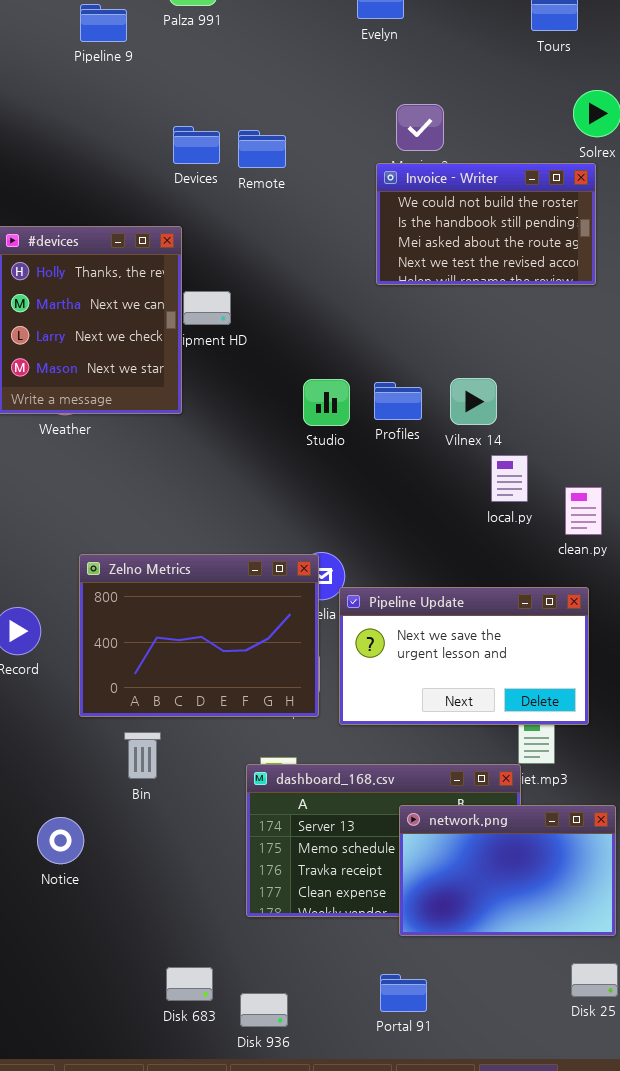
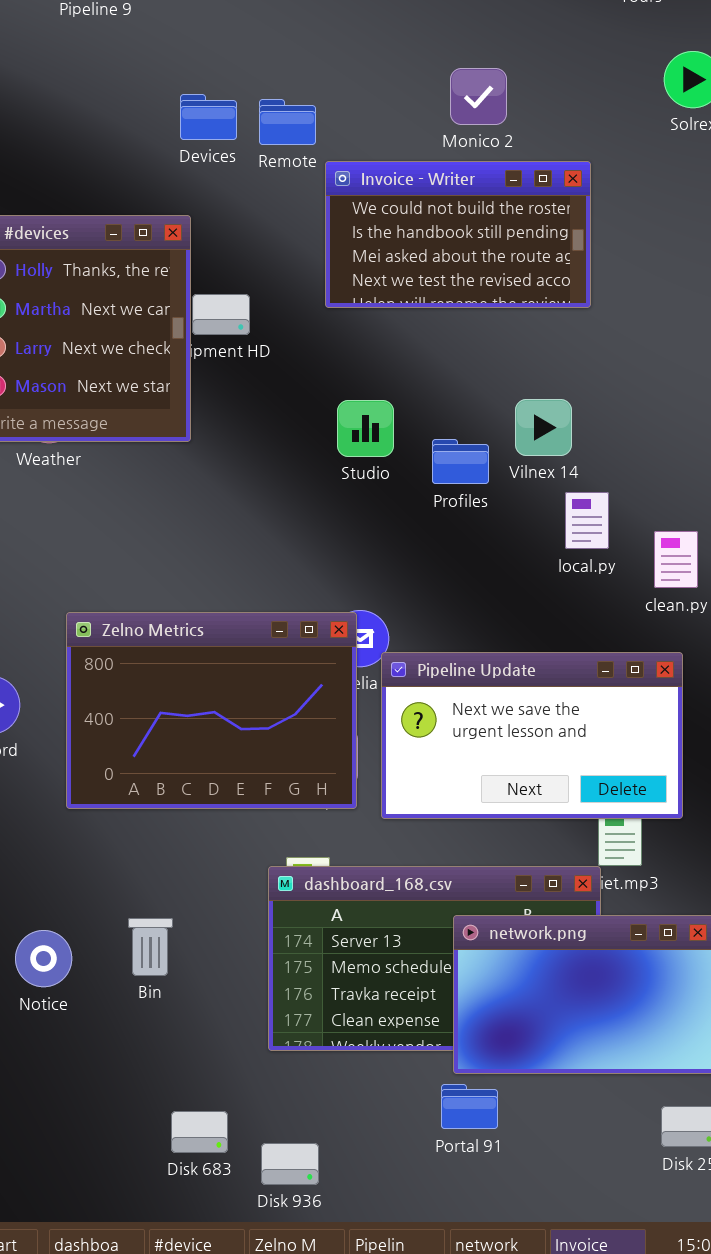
Invoice - Writer: [376,163,596,285] -> [325,161,591,308], moved
Profiles: [374,382,422,420] -> [432,439,489,484], moved
Bin: [124,732,161,779] -> [128,918,173,976], moved
Portal 91: [380,974,427,1012] -> [441,1084,498,1129], moved

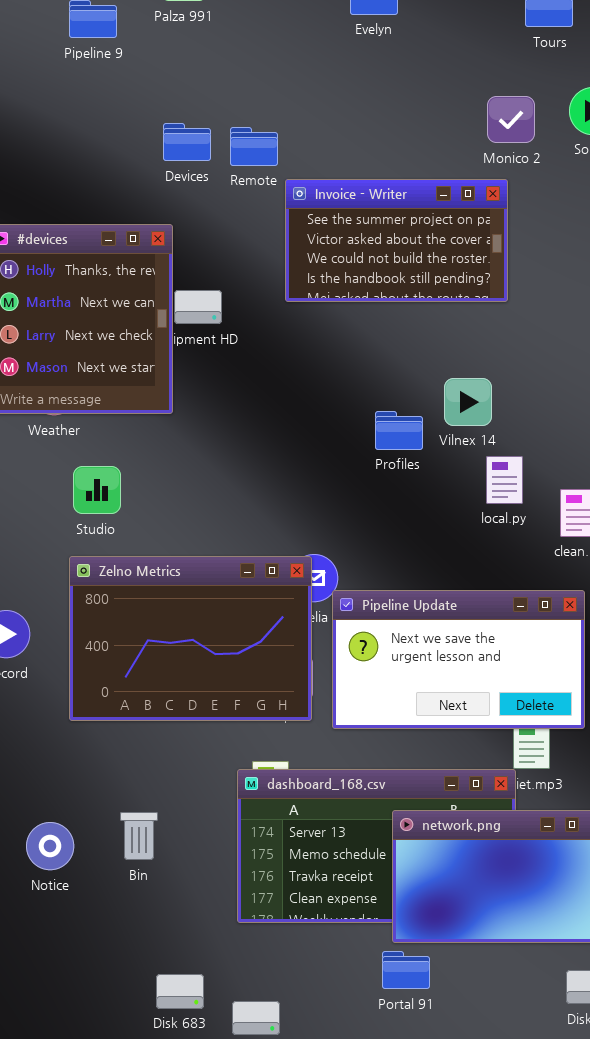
Monico 2: [450,68,507,125] -> [487,96,535,143], moved
Invoice - Writer: [325,161,591,308] -> [285,179,508,302], scrolled up 2 rows
Studio: [337,400,394,457] -> [73,466,121,514], moved

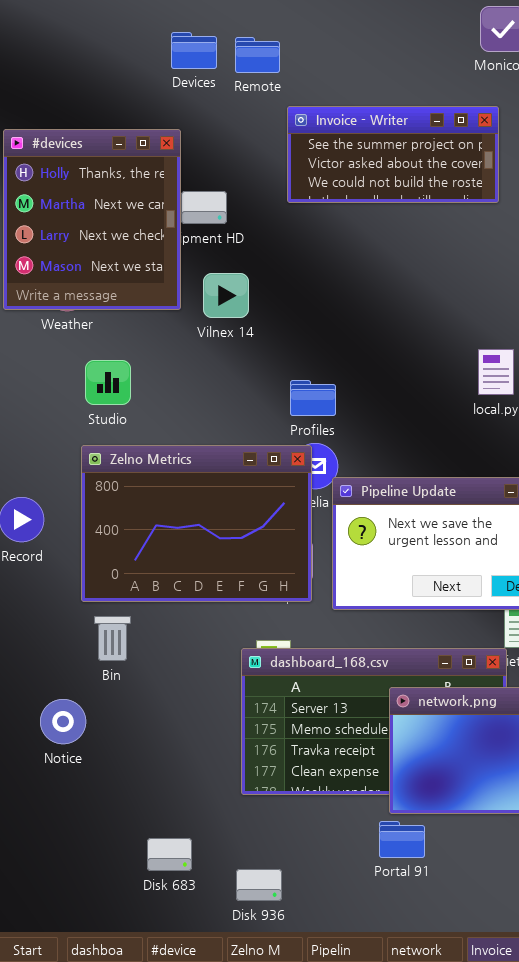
Invoice - Writer: [285,179,508,302] -> [287,106,499,203], resized
Vilnex 14: [444,378,492,426] -> [203,273,249,318], moved
Profiles: [375,411,423,450] -> [290,380,336,416], moved
Bin: [120,812,158,860] -> [94,616,131,661], moved
Disk 683: [156,974,204,1009] -> [147,838,192,871], moved

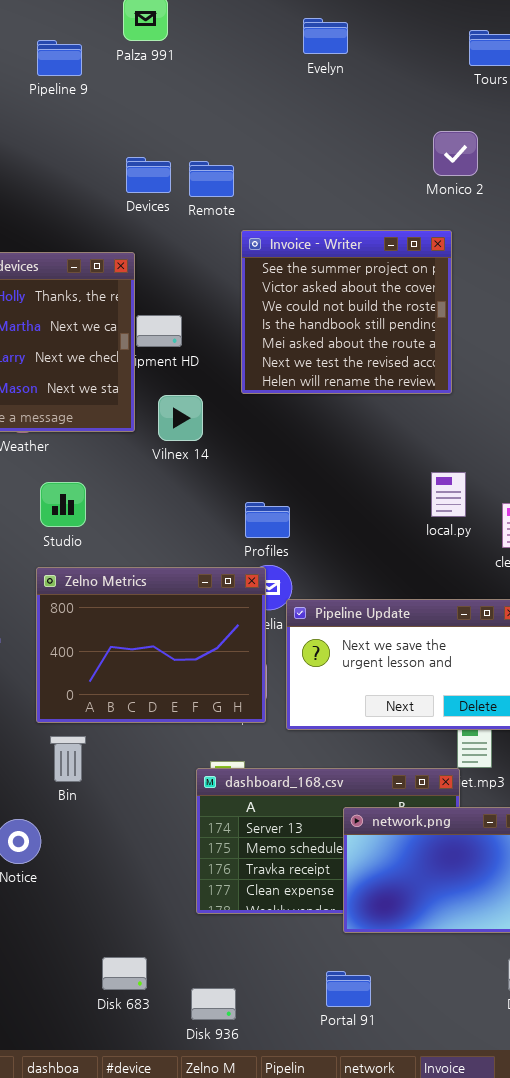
Invoice - Writer: [287,106,499,203] -> [241,230,452,394], resized
Portal 91: [379,821,425,858] -> [326,971,371,1007], moved

